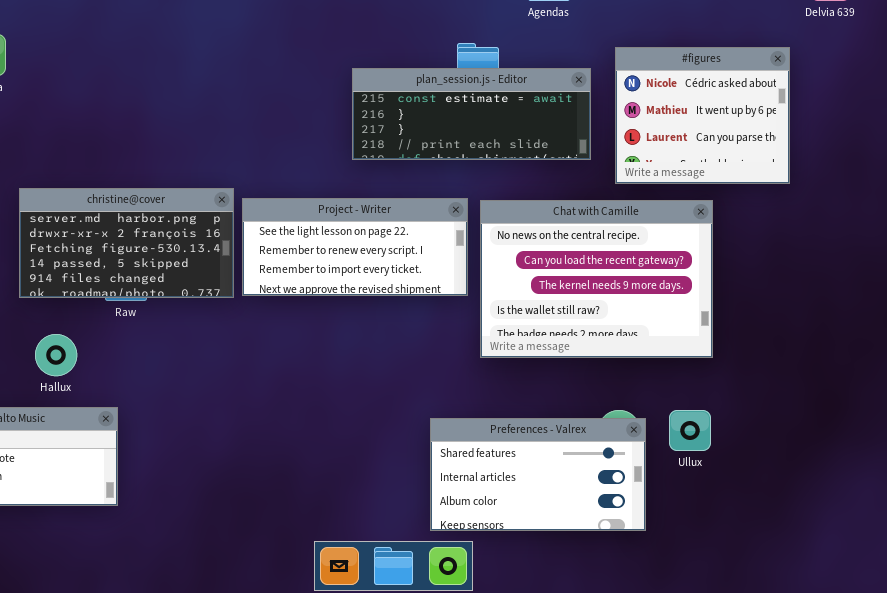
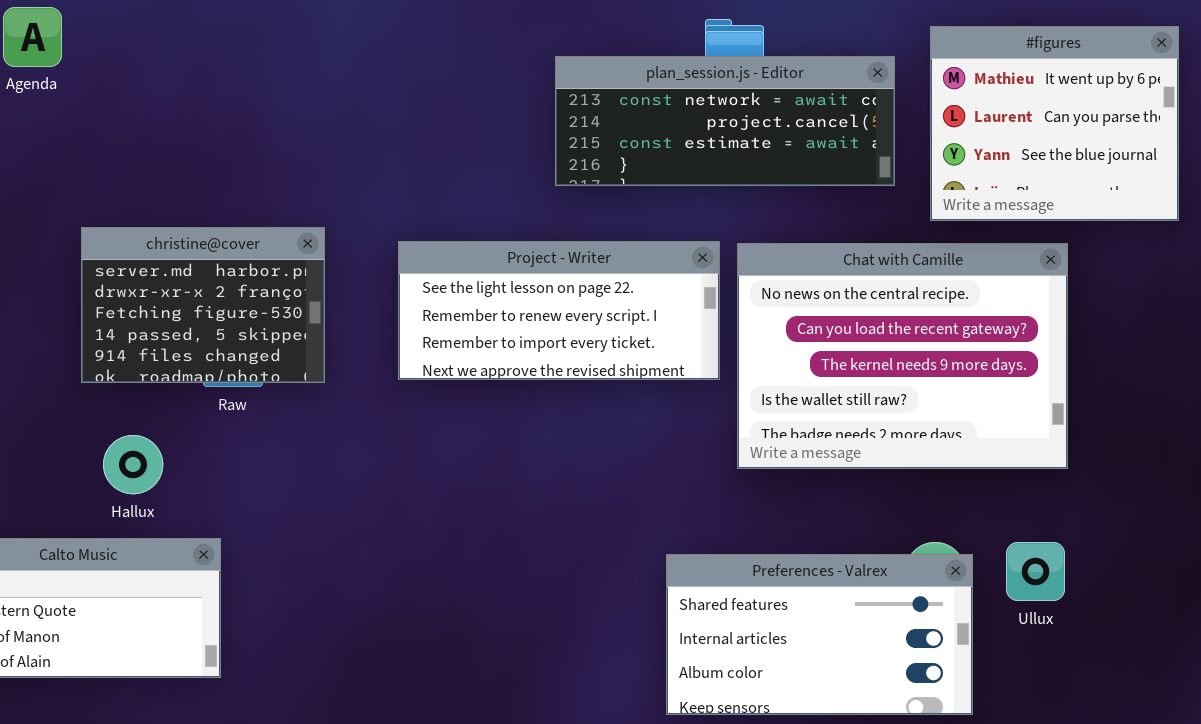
#figures: [615,47,790,184] -> [930,26,1179,221], scrolled down 1 row
plan_session.js - Editor: [352,68,591,160] -> [555,56,895,186], scrolled up 2 rows
christine@cover: [19,188,234,298] -> [81,227,325,383], resized

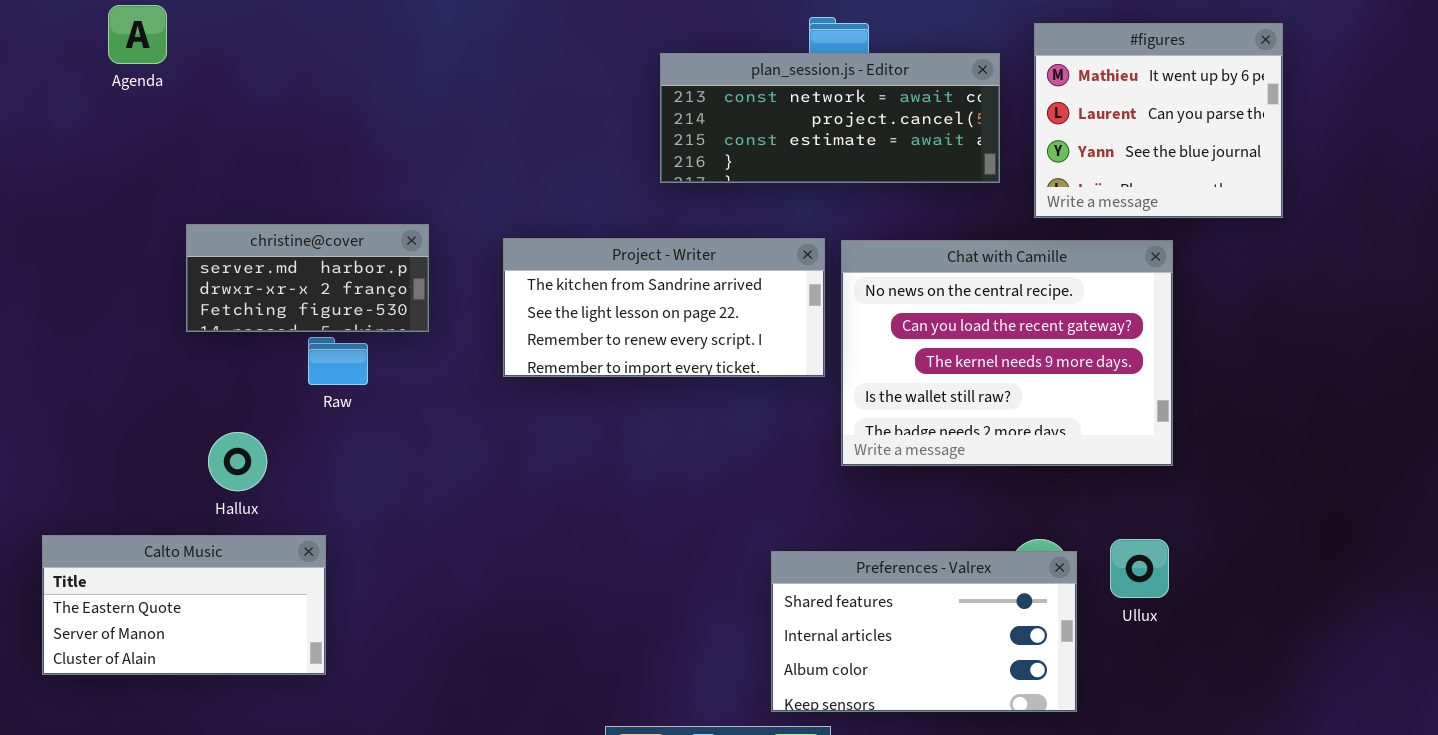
christine@cover: [81,227,325,383] -> [186,224,429,332], resized
Project - Writer: [398,241,720,380] -> [503,238,825,377], scrolled up 1 row

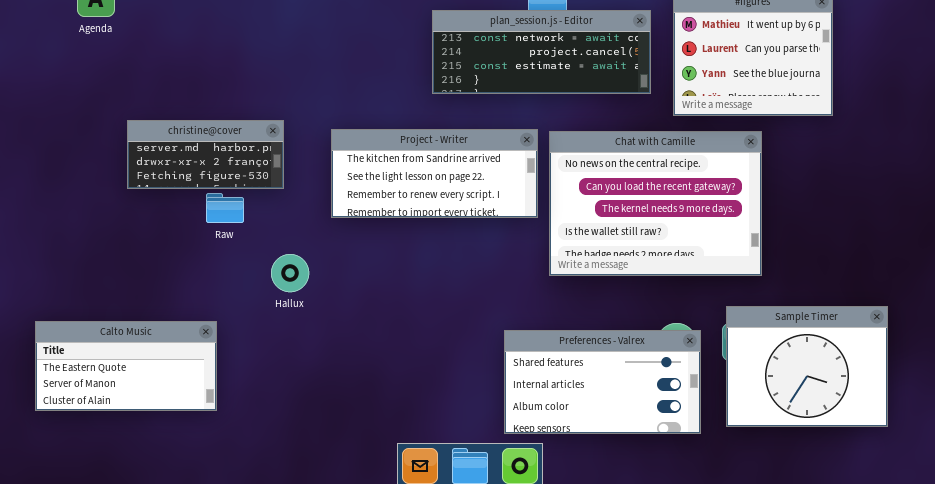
Hallux: [208,432,267,491] -> [271,254,309,292], moved
Sample Timer: none -> [726,306,888,427], opened

